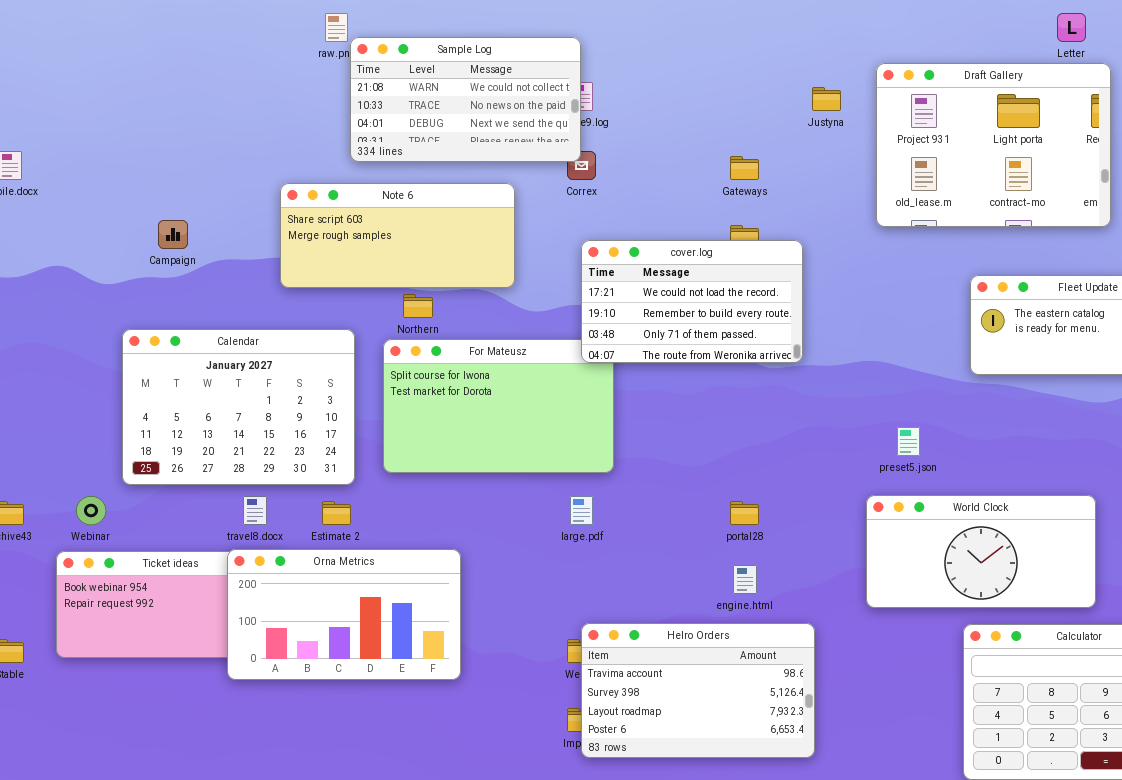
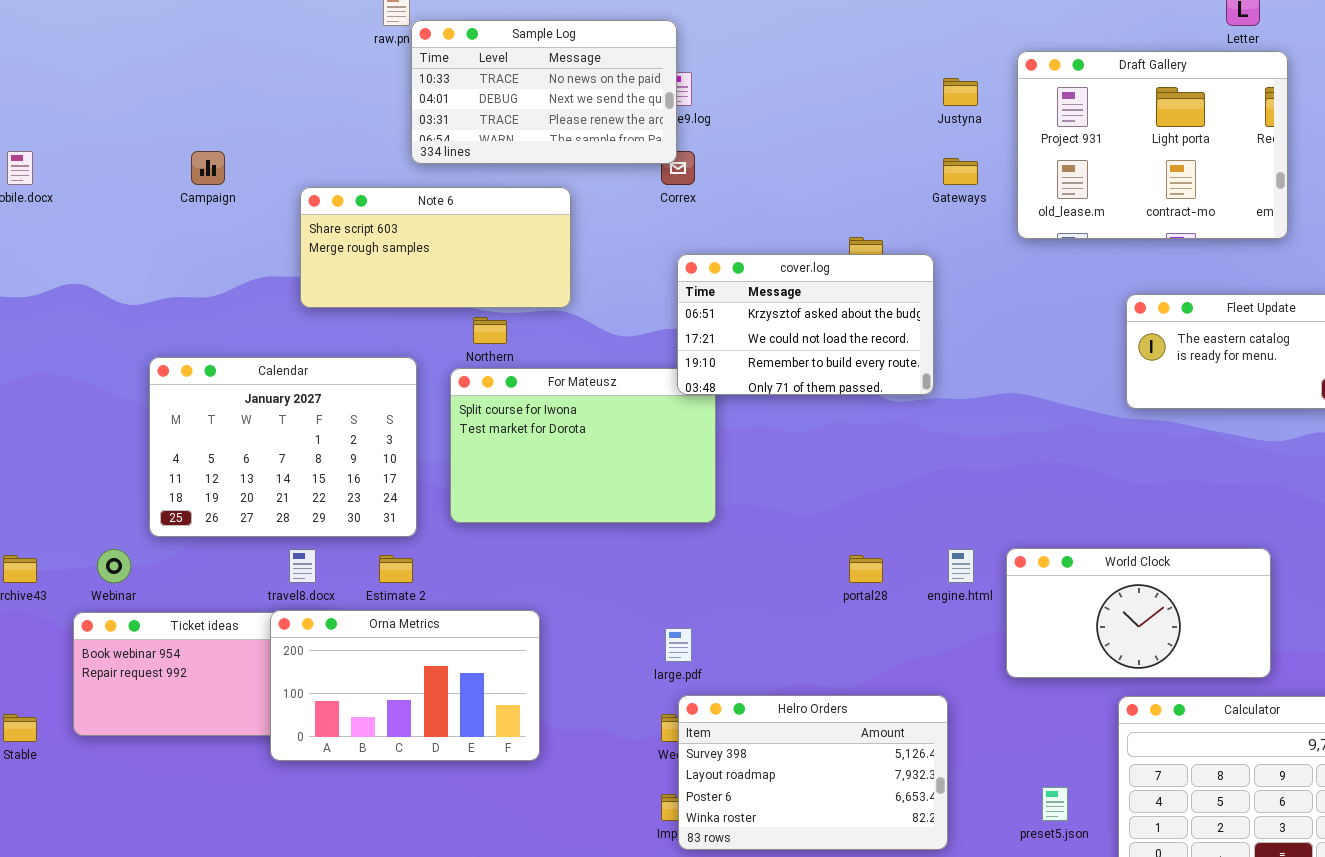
Sample Log: [350,37,581,162] -> [411,20,677,164], scrolled down 1 row
Gateways: [730,156,759,180] -> [943,158,978,185], moved
Note 6: [280,183,515,288] -> [300,187,571,308], moved
Campaign: [158,220,188,249] -> [191,151,225,185], moved
cover.log: [581,240,803,363] -> [677,254,934,395], scrolled up 1 row
preset5.json: [897,427,920,456] -> [1042,787,1068,821], moved
large.pdf: [570,496,593,525] -> [665,628,692,662], moved
engine.html: [733,565,757,594] -> [948,549,974,583], moved
Helro Orders: [581,623,815,758] -> [678,695,948,850], scrolled down 1 row

